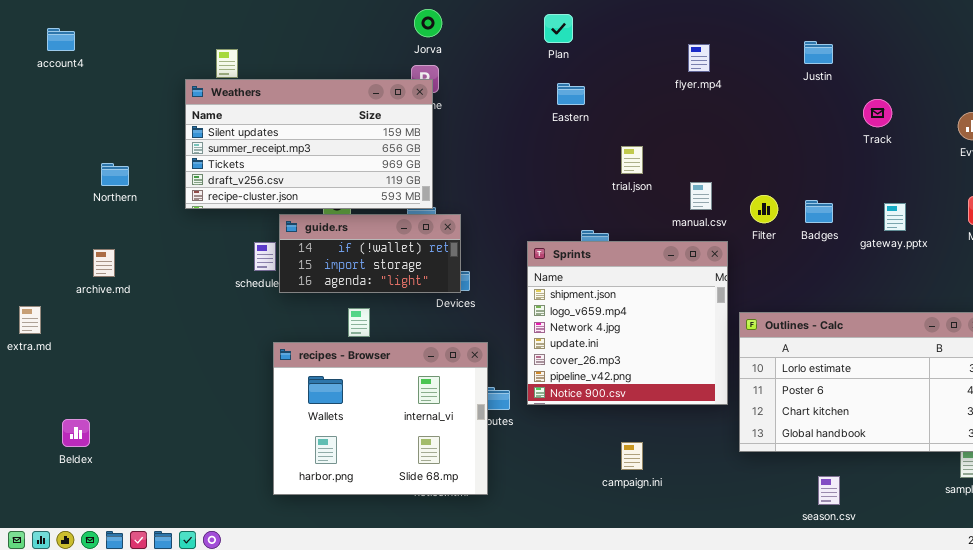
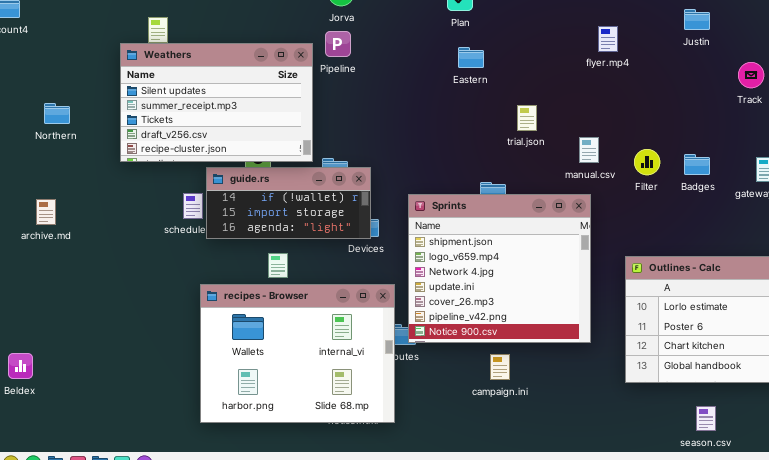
flyer.mp4: [688,44,710,72] -> [598,26,618,52], moved
Weathers: [185,79,433,209] -> [120,43,313,162], resized
Northern: [101,163,129,186] -> [44,103,70,124], moved
Sprints: [527,241,728,405] -> [408,194,591,343], moved
campaign.ini: [621,442,643,470] -> [490,354,510,380], moved

